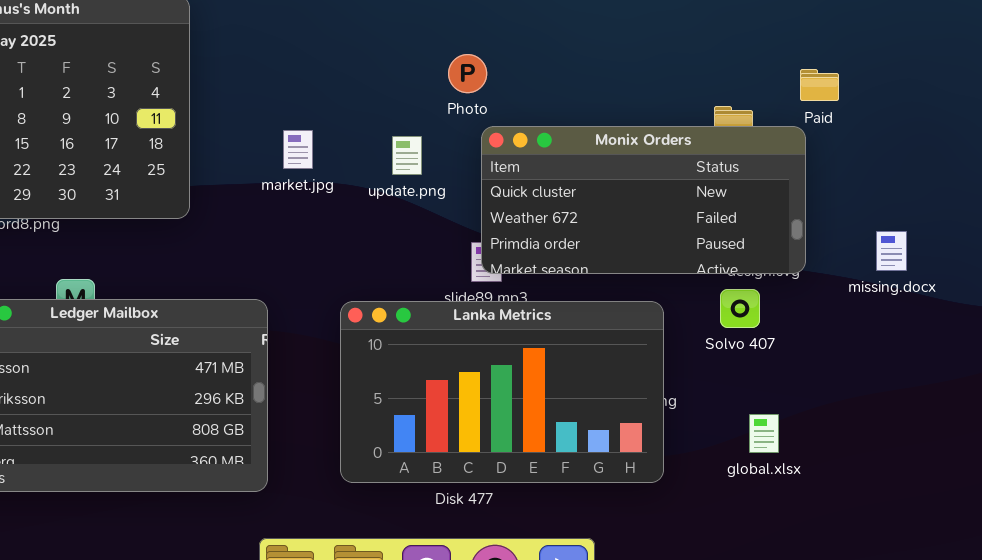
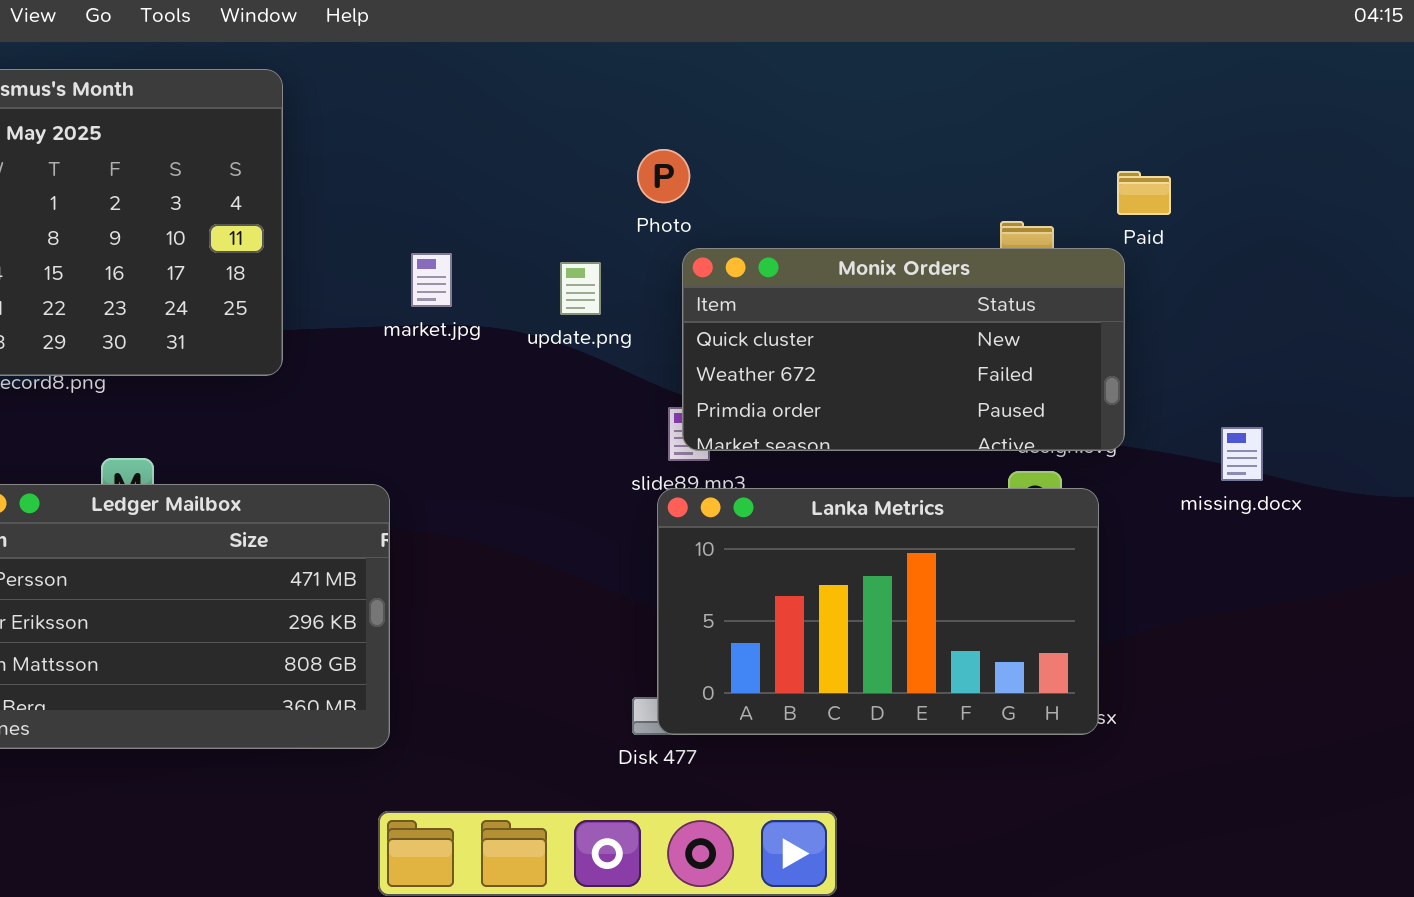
missing.docx: [876,231,907,271] -> [1221,427,1263,481], moved
Lanka Metrics: [340,301,664,483] -> [657,488,1099,735], moved

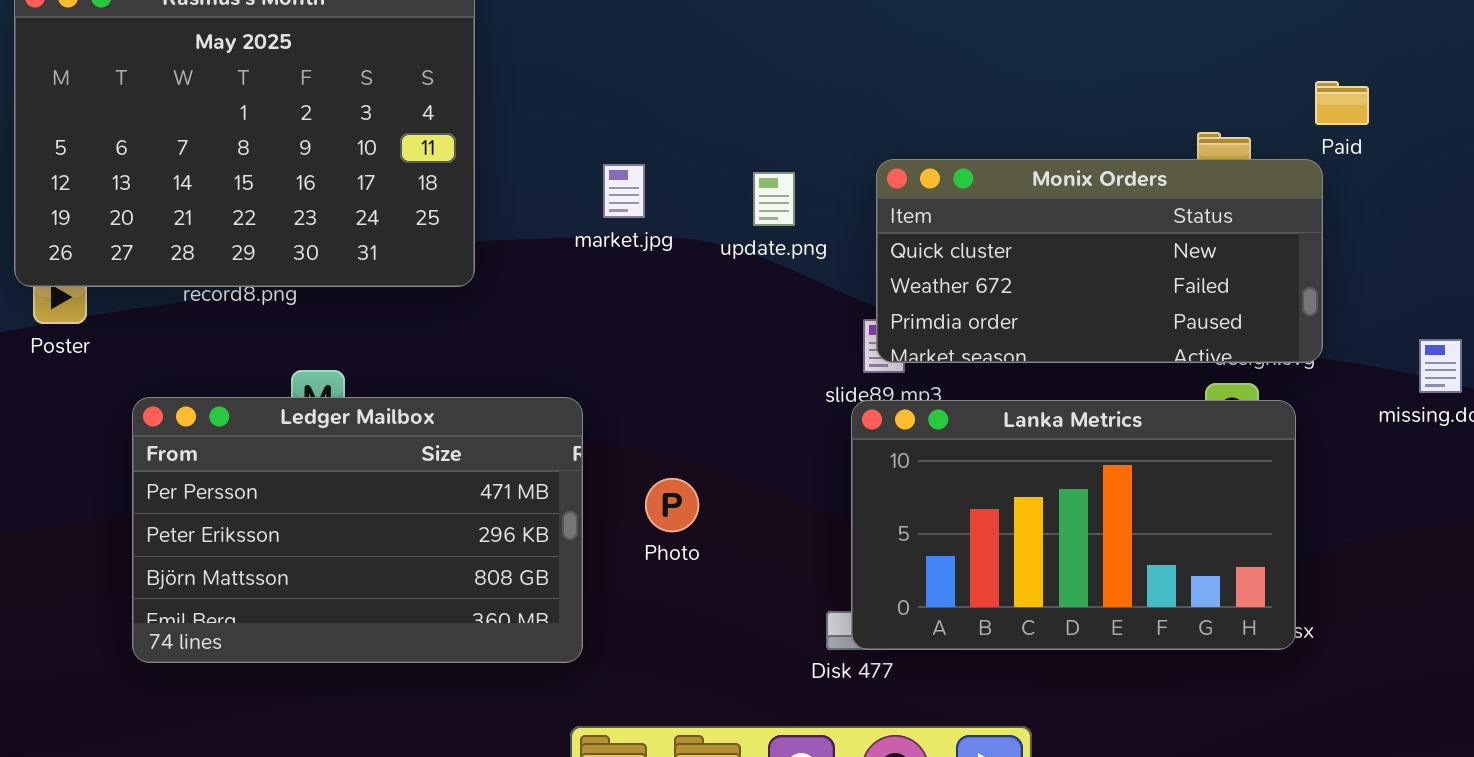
Photo: [637,149,690,203] -> [645,478,699,532], moved

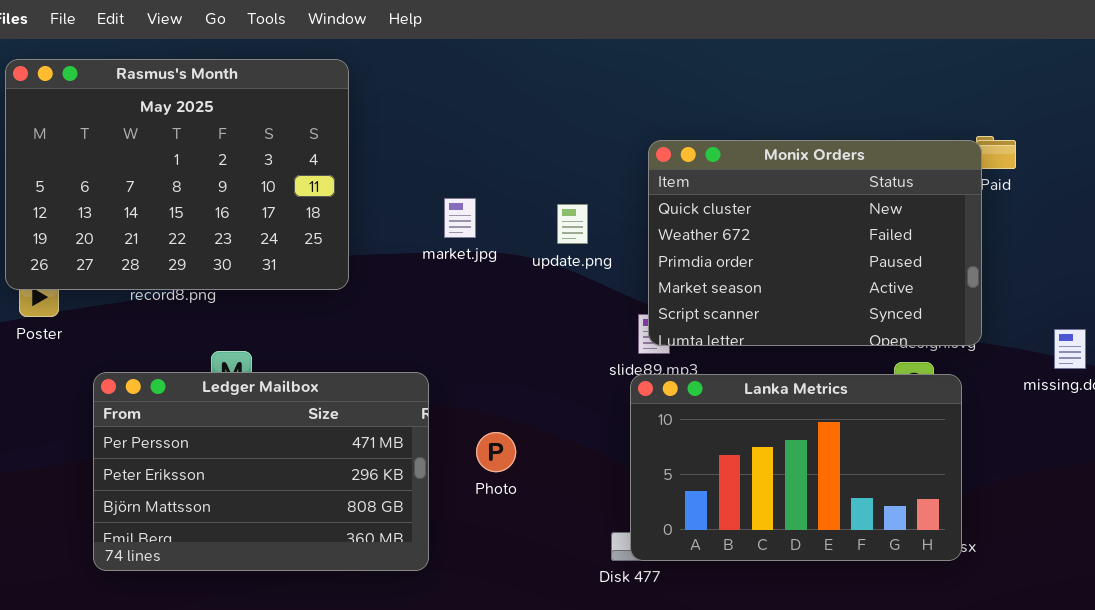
Monix Orders: [876,159,1323,363] -> [648,140,982,346], resized

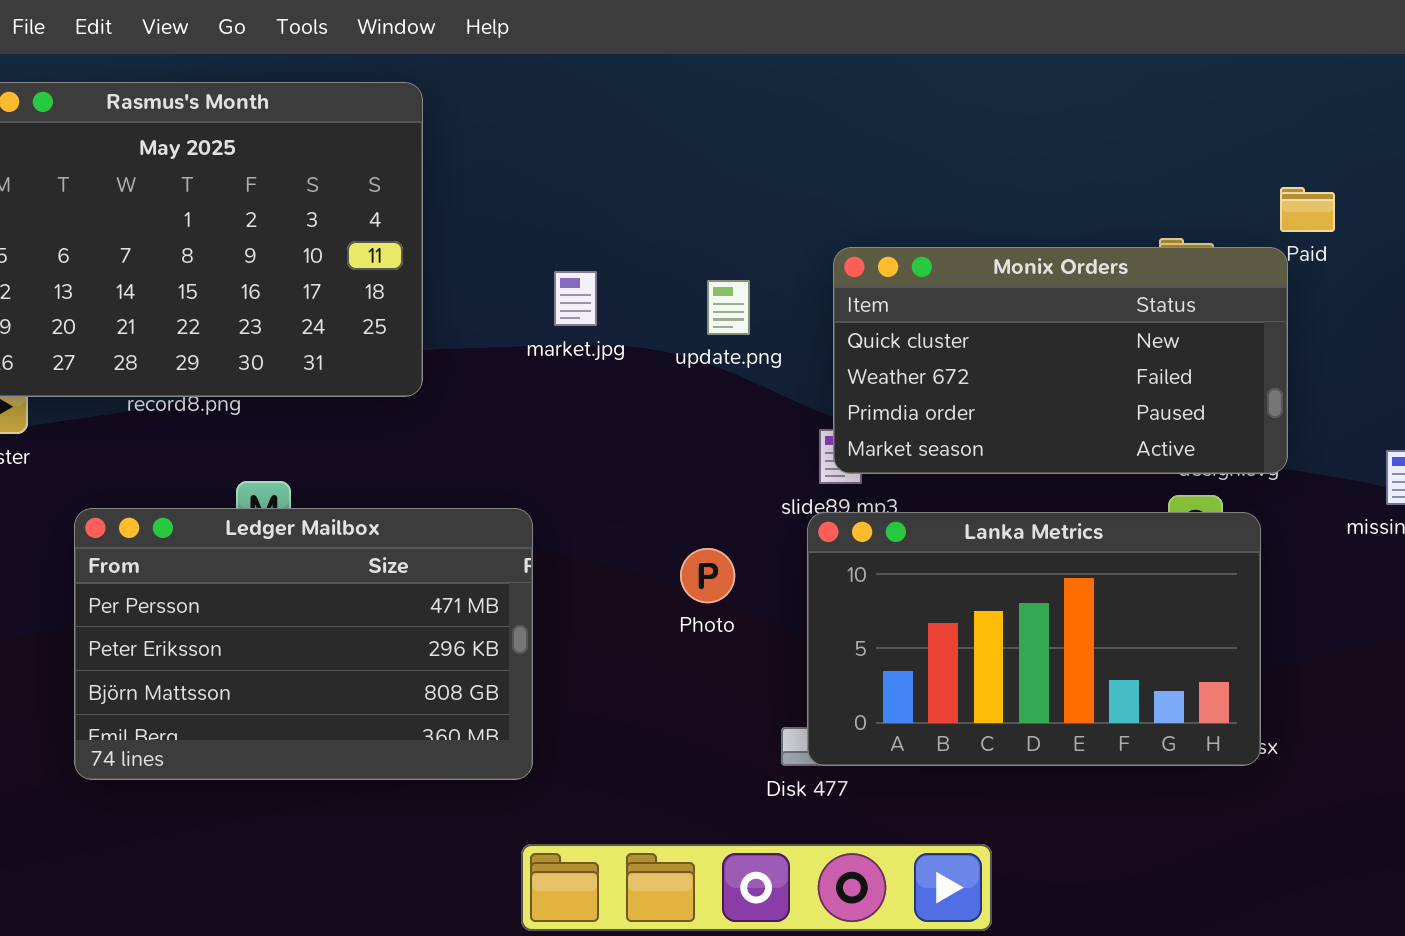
Monix Orders: [648,140,982,346] -> [833,247,1288,474], resized
Photo: [476,432,516,472] -> [680,548,735,603], moved

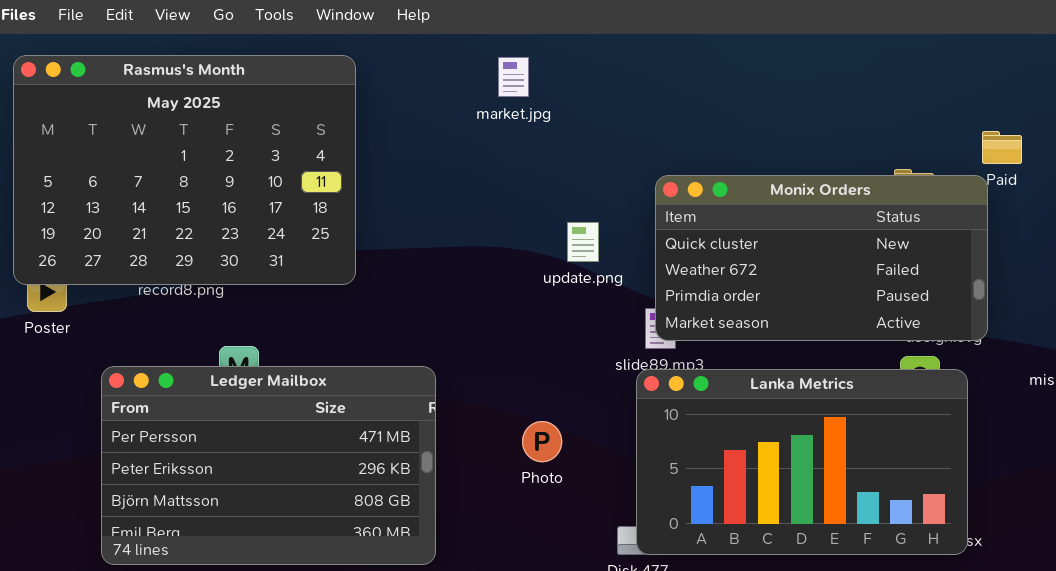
market.jpg: [554,271,597,326] -> [498,57,529,97], moved
update.png: [707,280,750,335] -> [567,222,599,262], moved
Photo: [680,548,735,603] -> [522,421,562,462], moved

